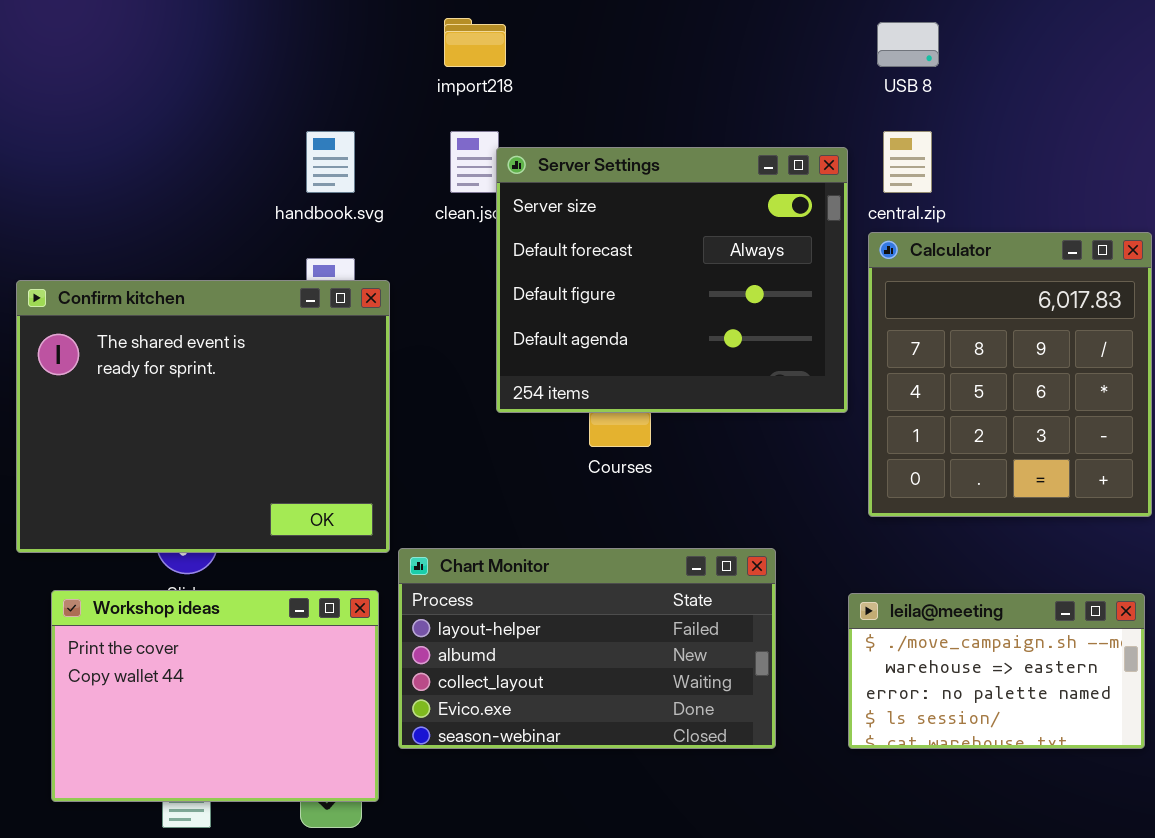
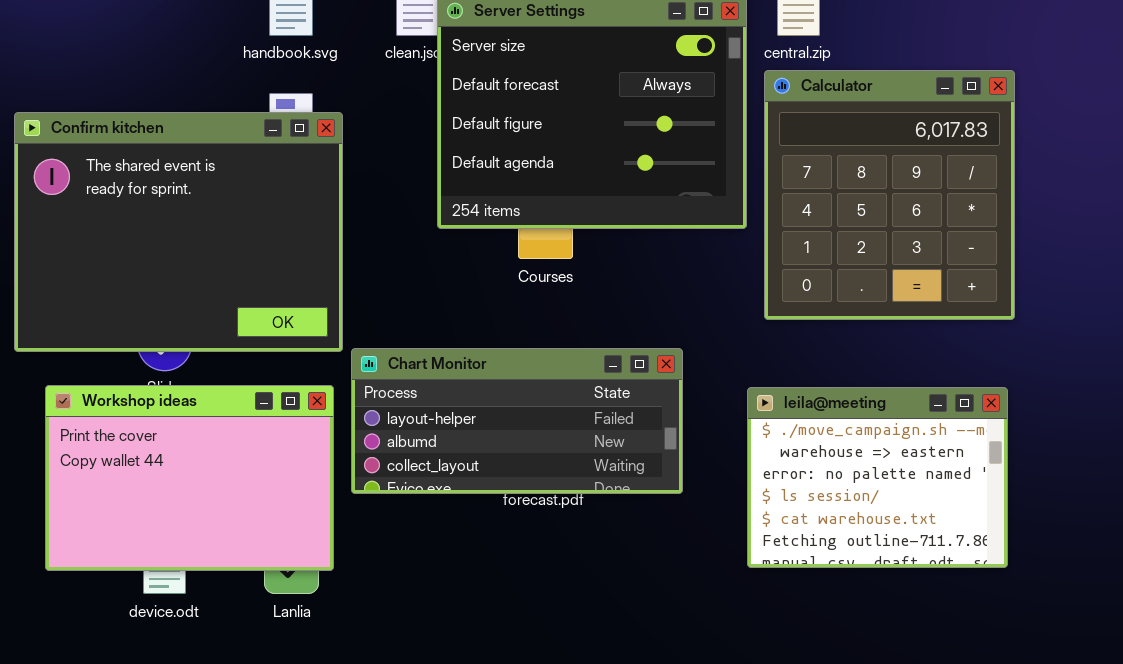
Chart Monitor: [398,548,776,749] -> [351,348,683,494], resized
leila@meeting: [848,593,1145,749] -> [747,387,1008,568], resized

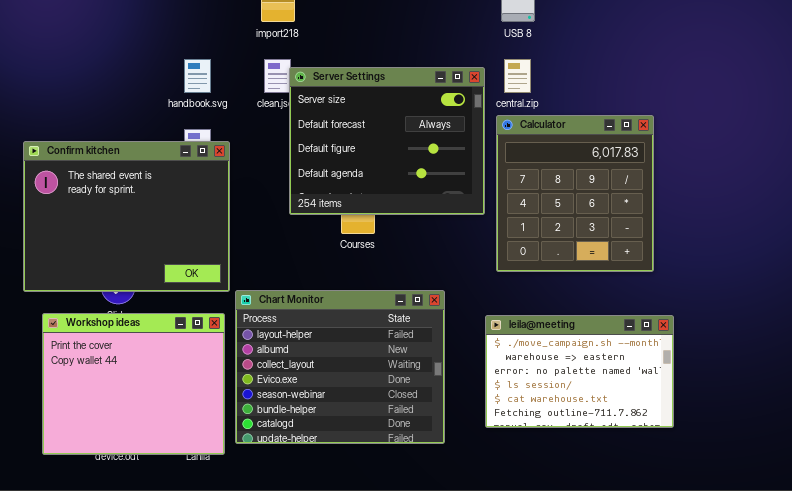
Chart Monitor: [351,348,683,494] -> [235,290,445,444], resized
Workshop ideas: [45,385,334,571] -> [42,313,225,455], resized
leila@meeting: [747,387,1008,568] -> [485,315,674,428], resized

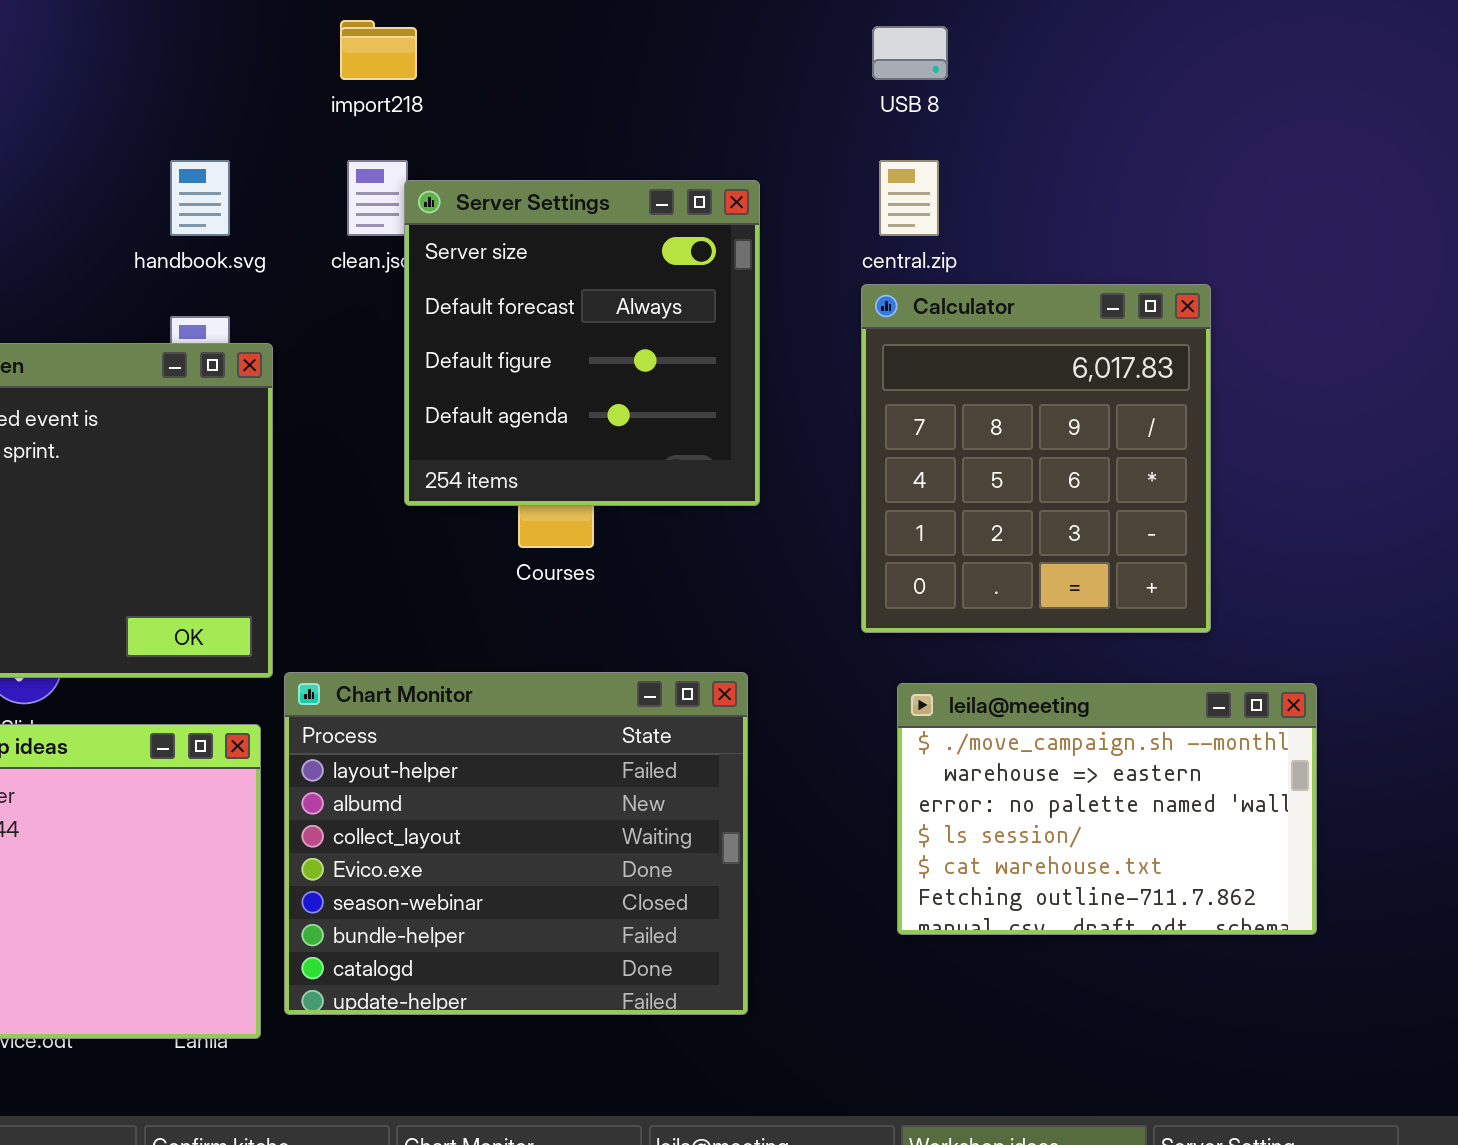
Server Settings: [289,67,485,215] -> [404,180,760,506], resized
leila@meeting: [485,315,674,428] -> [897,683,1317,935], moved

